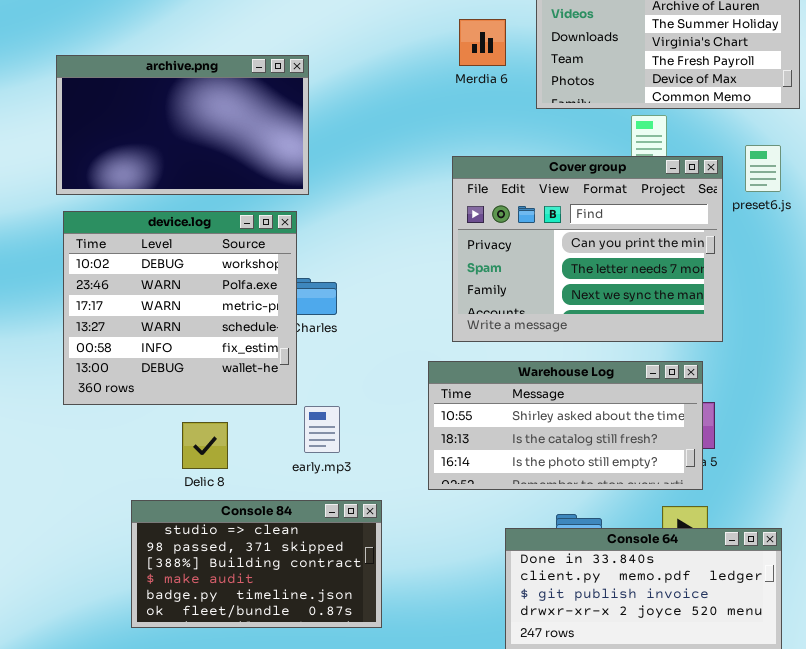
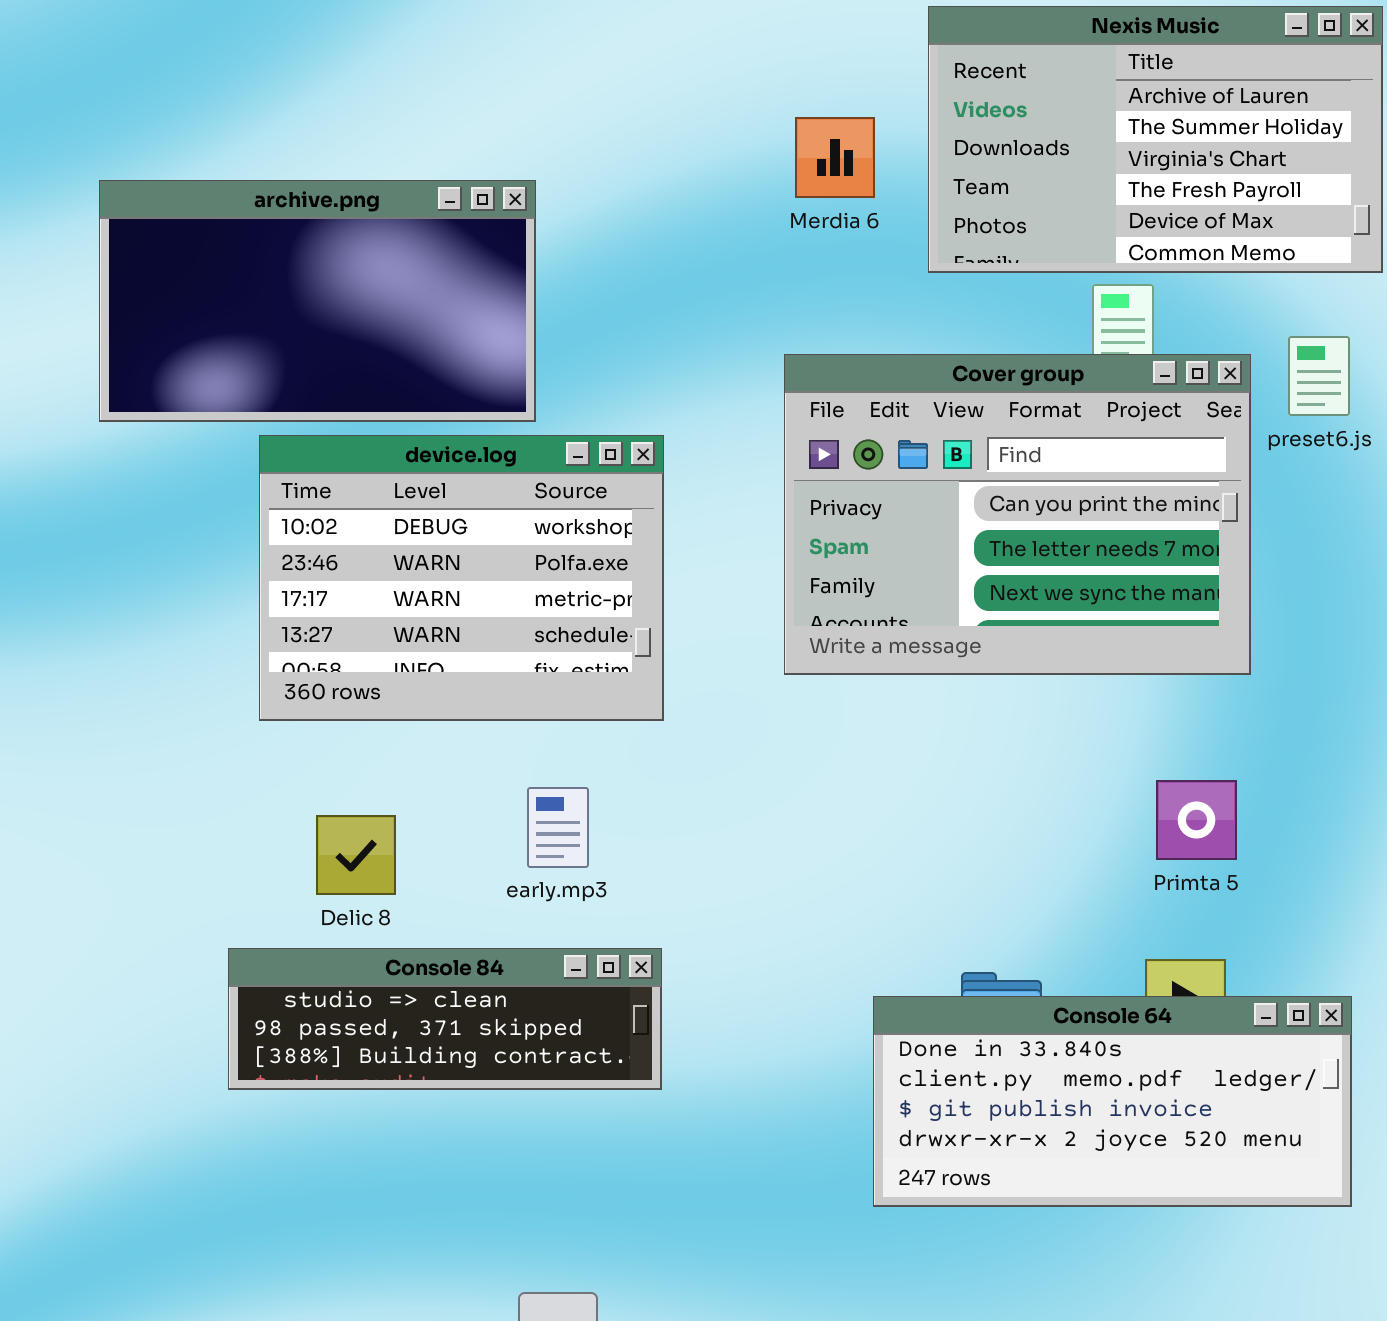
device.log: [63,211,297,405] -> [259,435,664,721], moved, resized
Warehouse Log: [428,361,703,490] -> none, closed
Console 84: [131,500,382,628] -> [228,948,662,1090], resized

